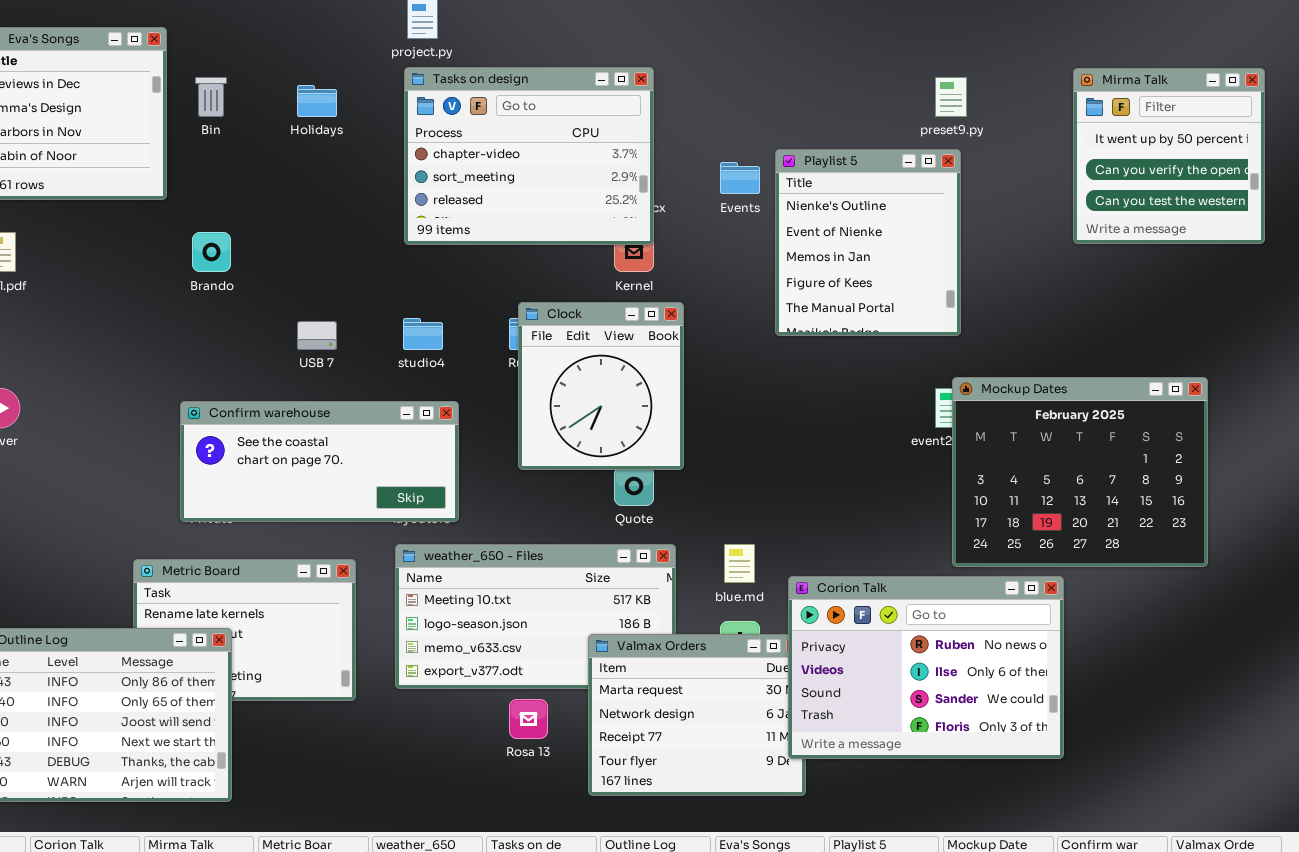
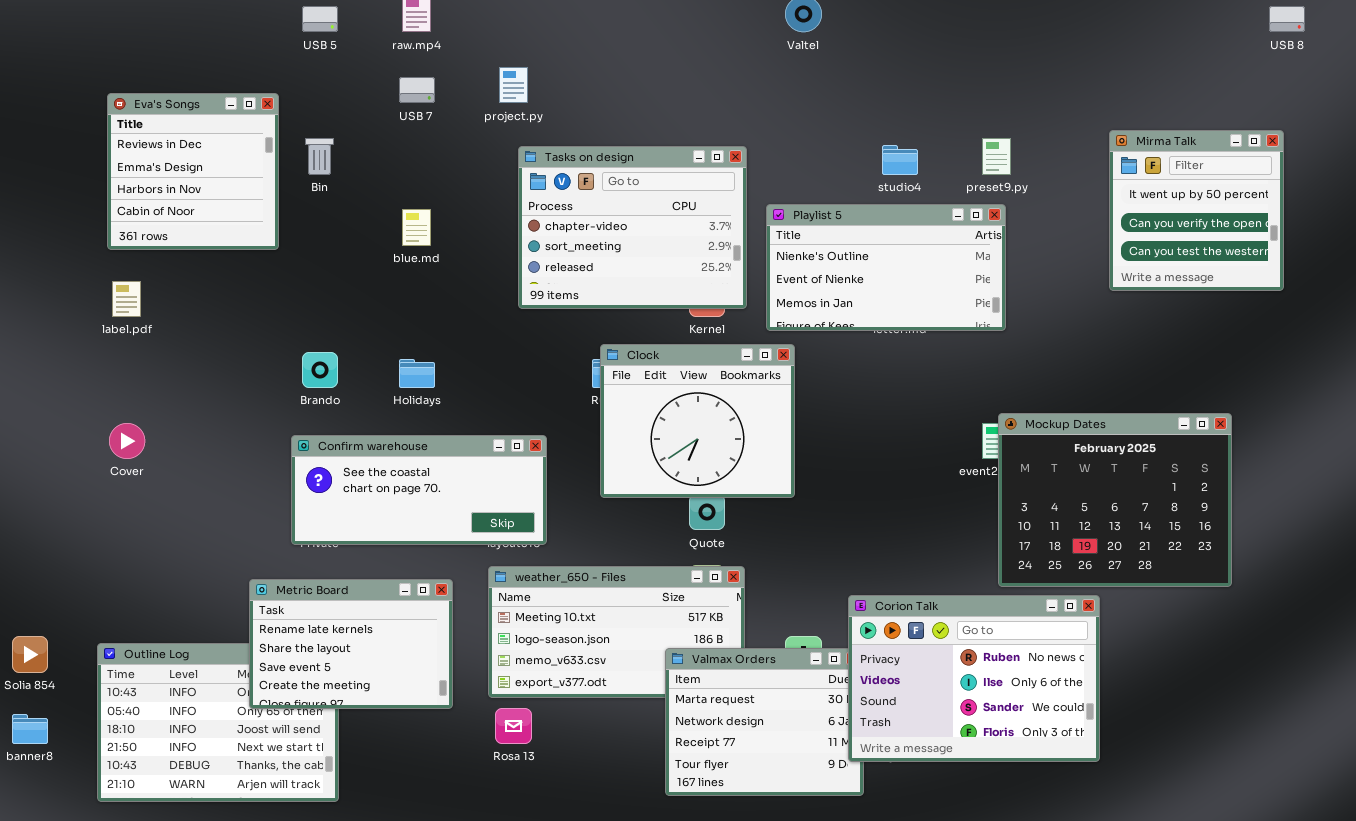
Tasks on design: [404,67,654,245] -> [518,146,747,309], moved
Holidays: [297,85,337,117] -> [399,359,435,388], moved
Playlist 5: [775,149,961,336] -> [766,204,1006,331], resized
Brando: [192,232,231,272] -> [302,352,338,388], moved
Clock: [518,302,684,470] -> [600,344,795,498], resized
studio4: [403,318,443,350] -> [882,145,918,175], moved
USB 7: [297,321,337,350] -> [399,77,435,103], moved
blue.md: [724,544,755,583] -> [402,209,431,246], moved
Metric Board: [133,559,356,701] -> [249,579,453,709], raised
Rosa 13: [509,699,548,739] -> [495,708,532,744], moved

